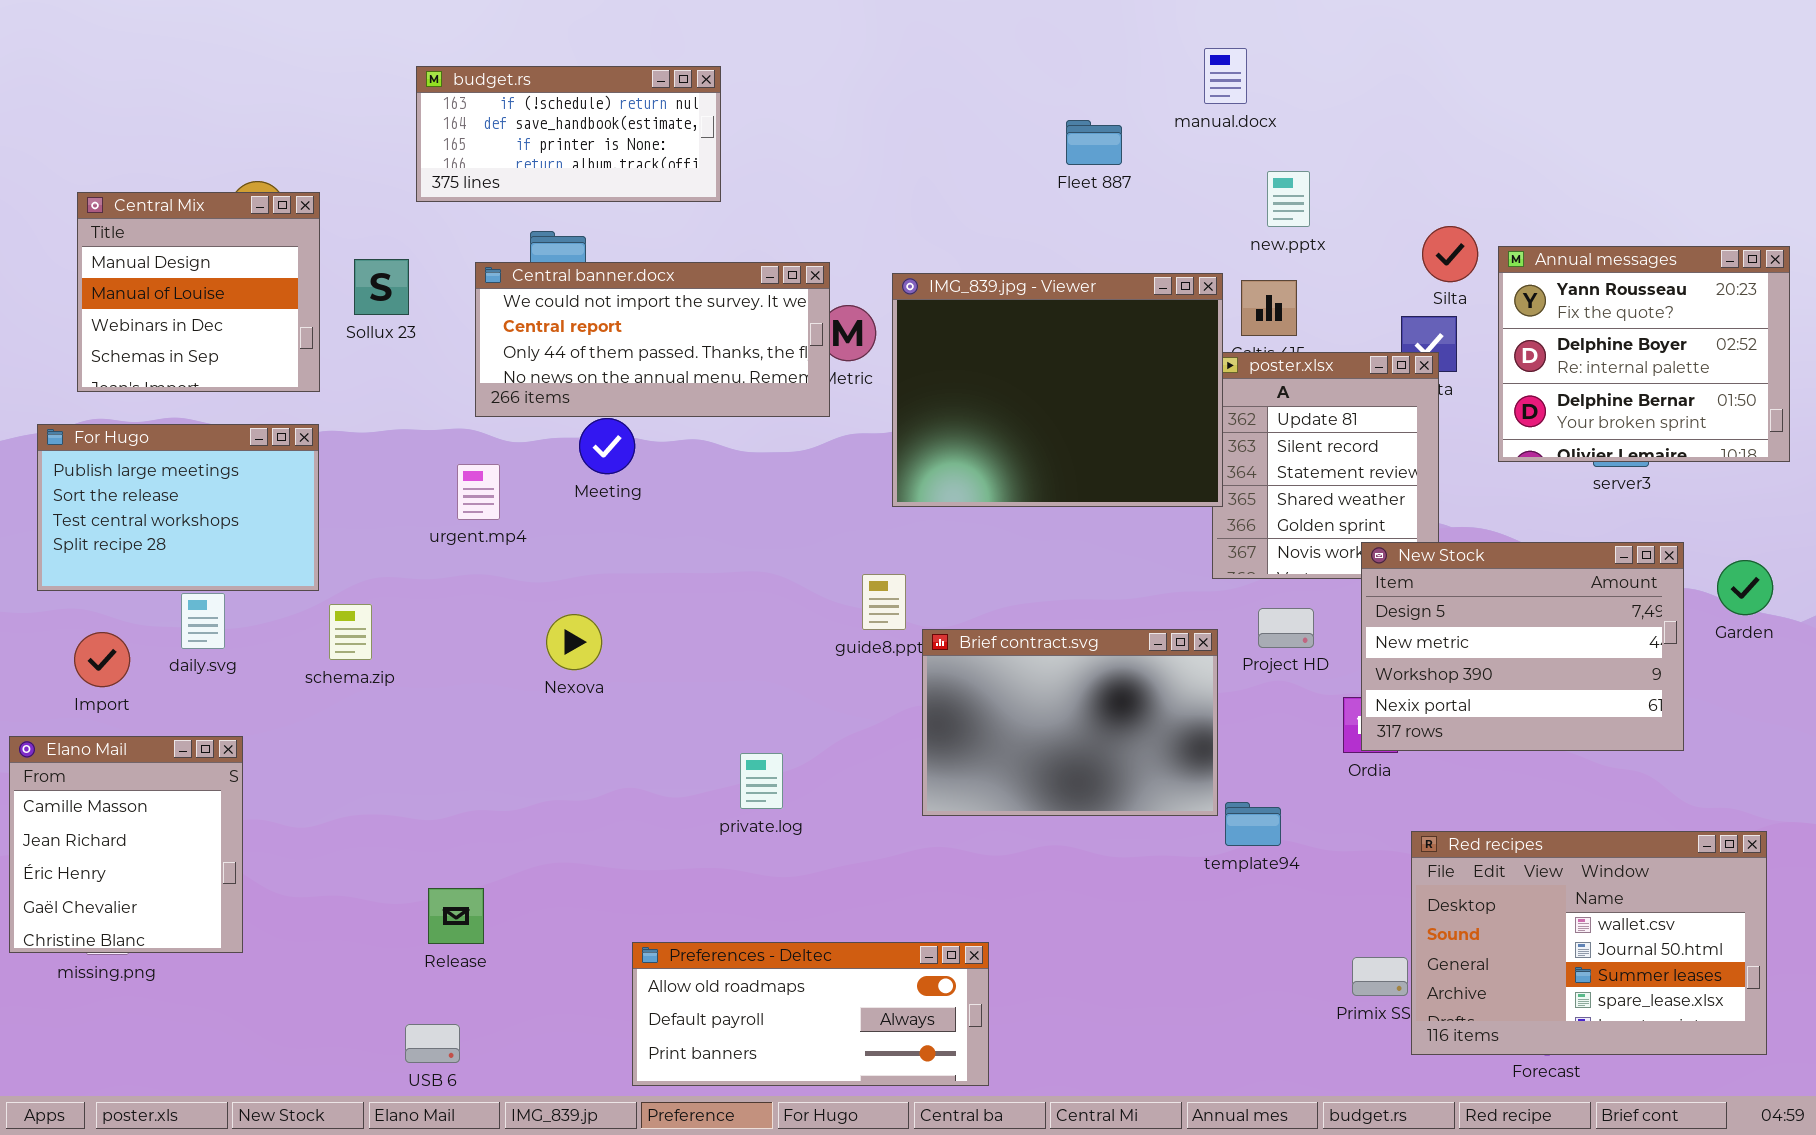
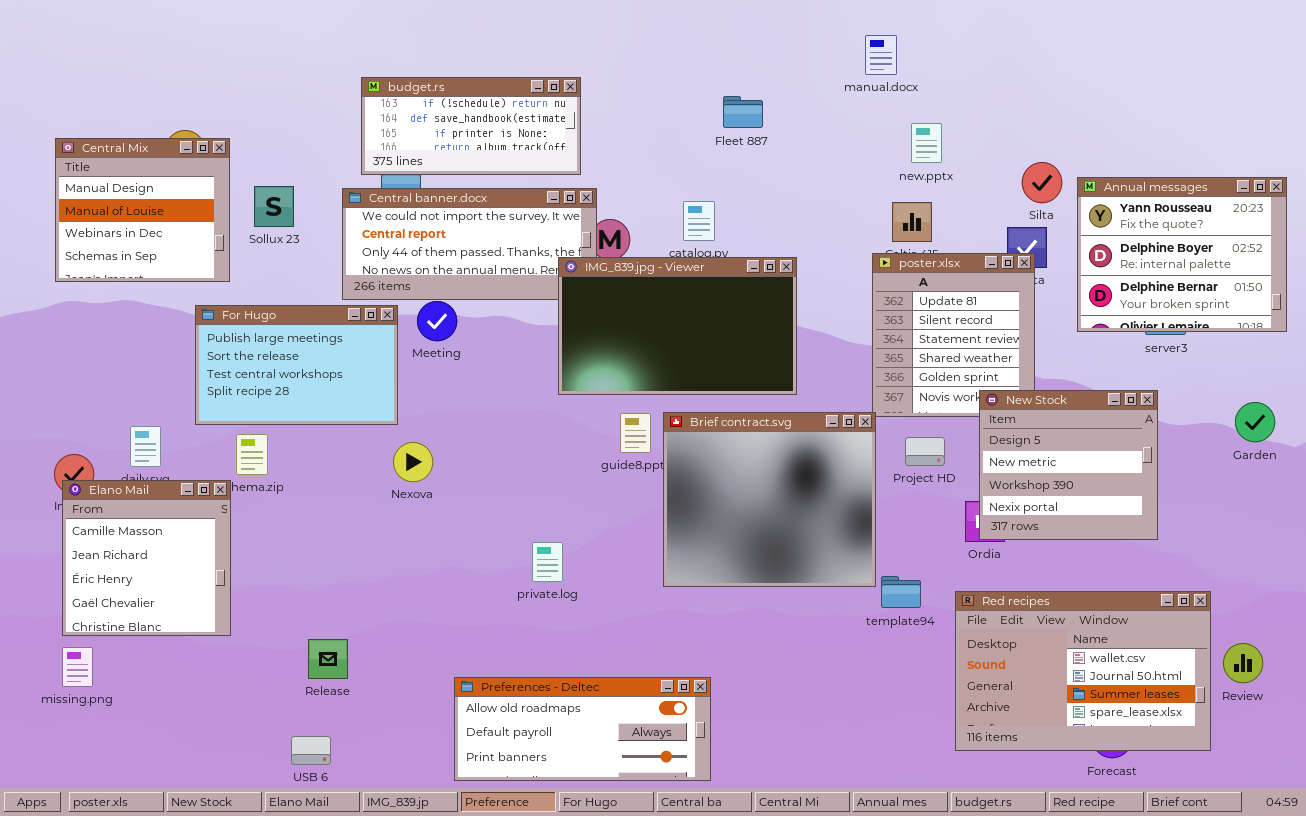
budget.rs: [416,66,721,202] -> [361,77,581,175], moved
Fleet 887: [1066,120,1122,165] -> [723,96,763,128], moved
IMG_839.jpg - Viewer: [892,273,1223,507] -> [558,257,797,395], moved, resized
For Hugo: [37,424,319,591] -> [195,305,398,425], moved
New Stock: [1361,542,1684,751] -> [979,390,1158,540], resized
Brief contract.svg: [922,629,1218,816] -> [663,412,876,587], resized
Elano Mail: [9,736,243,953] -> [62,480,231,636], moved
Red recipes: [1411,831,1767,1055] -> [955,591,1211,751], moved

